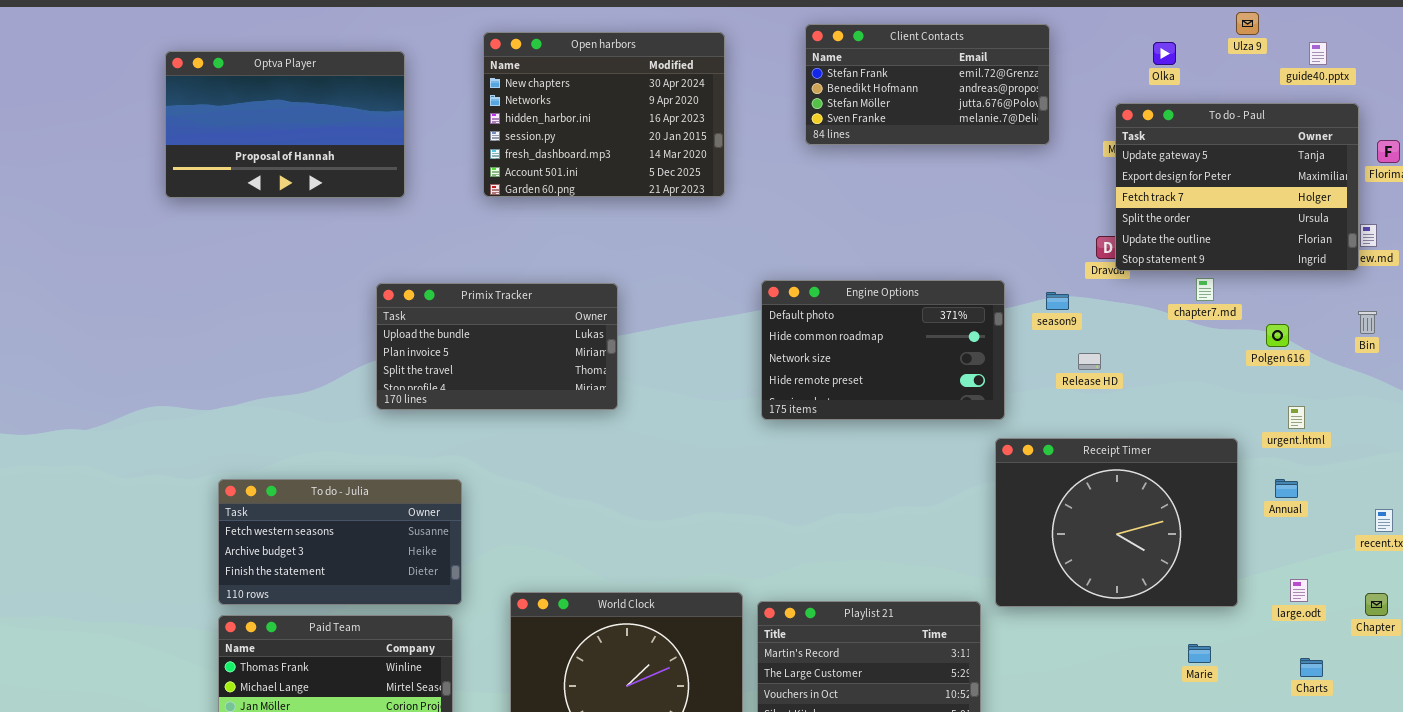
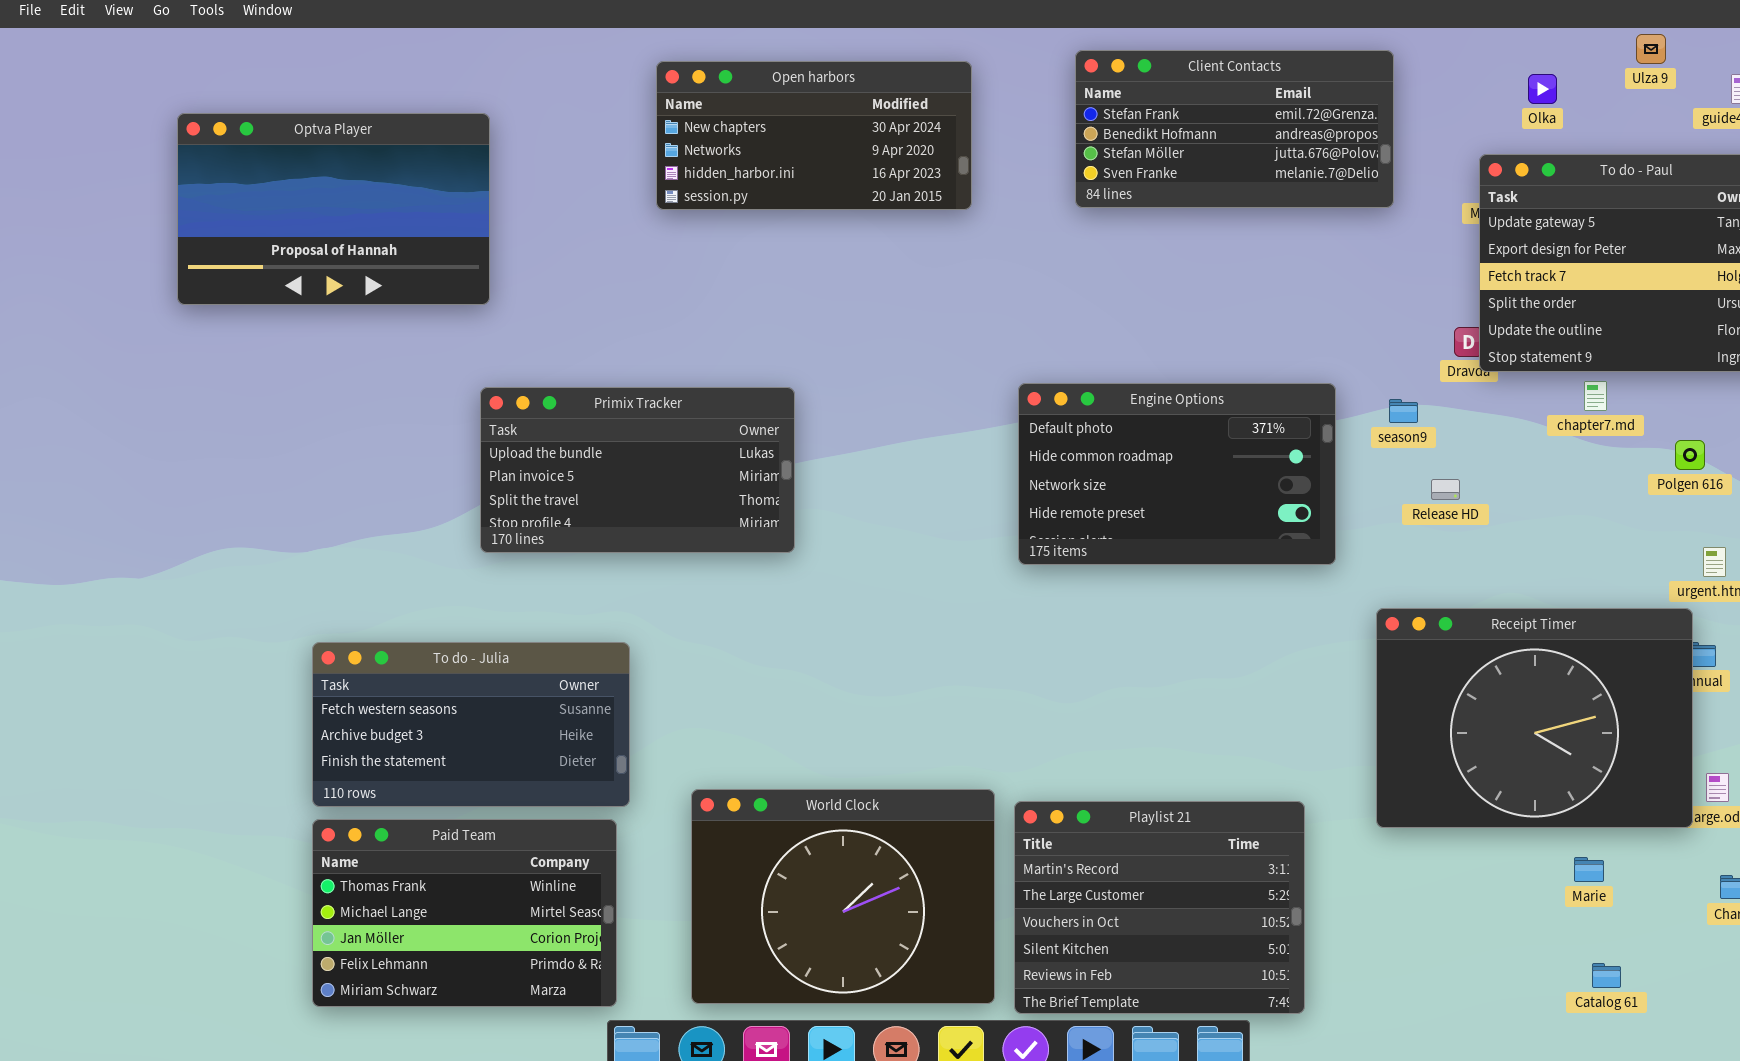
Open harbors: [483,32,725,197] -> [656,61,972,210], resized
Optva Player: [165,51,405,198] -> [177,113,490,305], moved
Primix Tracker: [376,283,618,410] -> [480,387,795,553], moved
Receipt Timer: [995,438,1238,607] -> [1376,608,1693,828], moved

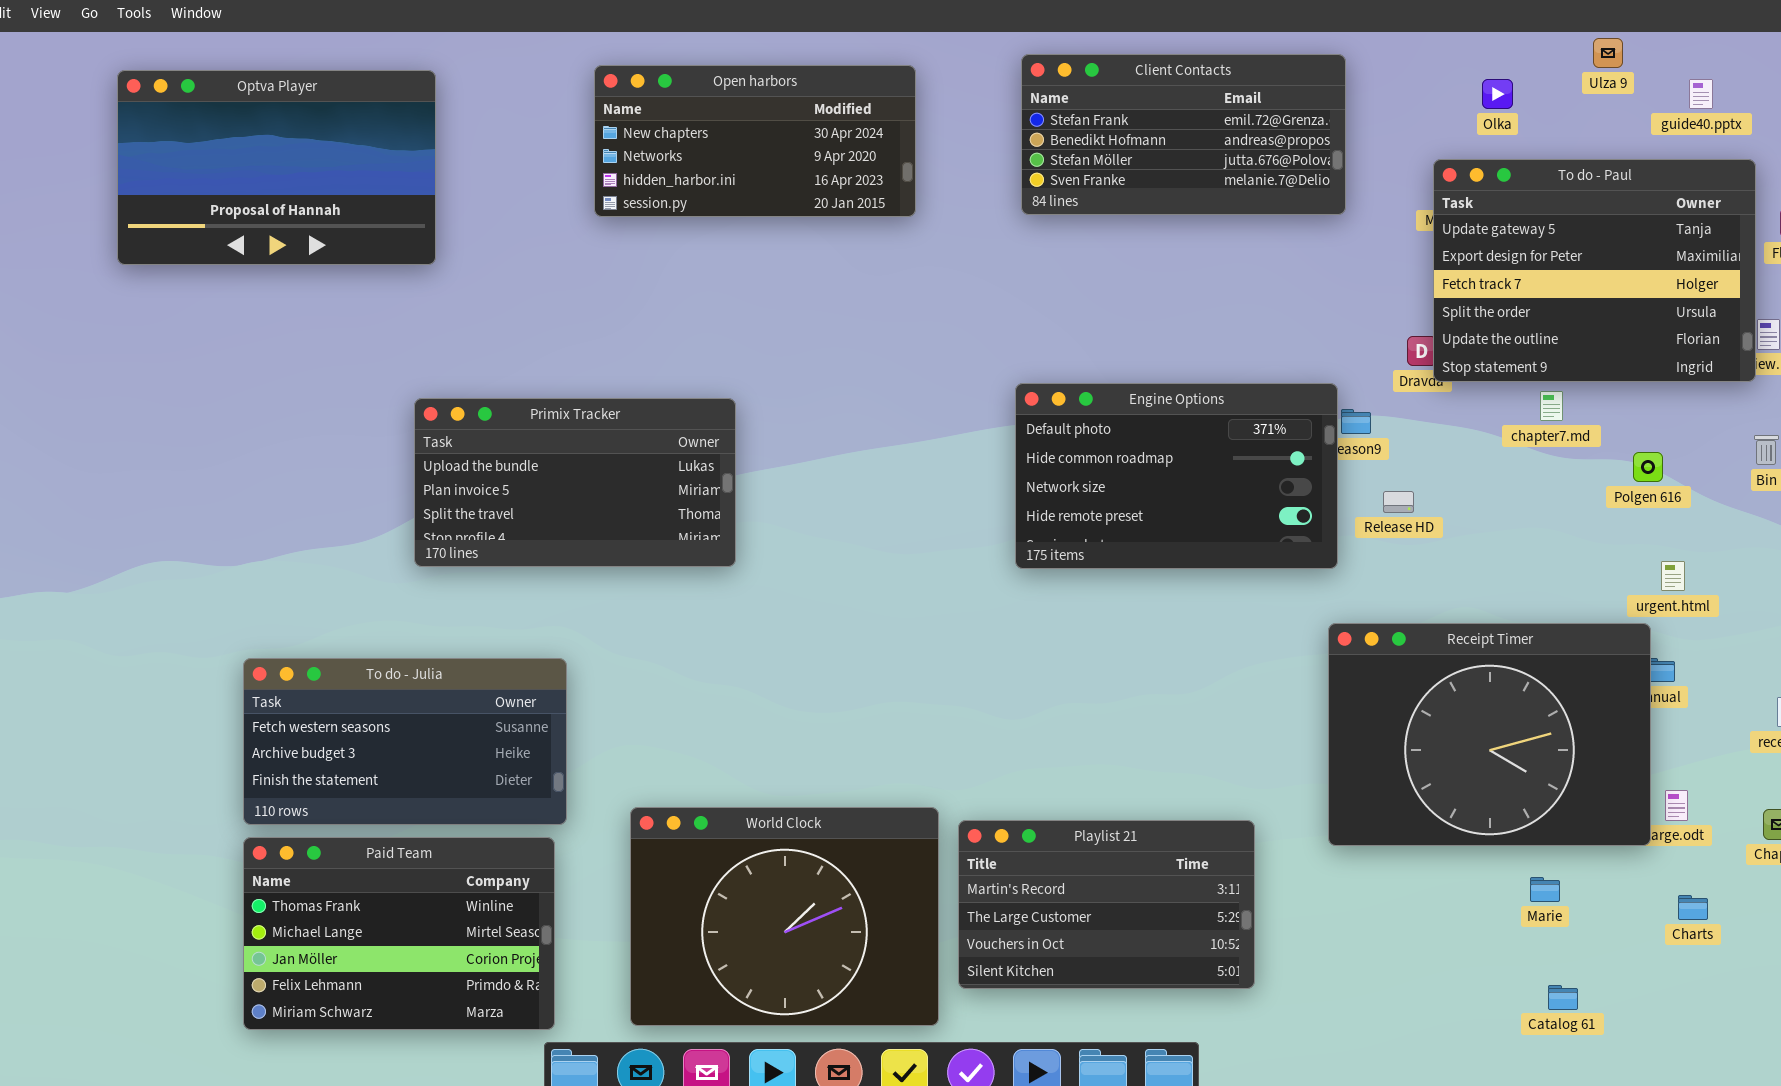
Optva Player: [177,113,490,305] -> [117,70,436,265], moved
Engine Options: [1018,383,1336,565] -> [1015,383,1338,569], moved
Playlist 21: [1014,801,1305,1014] -> [958,820,1255,989], resized

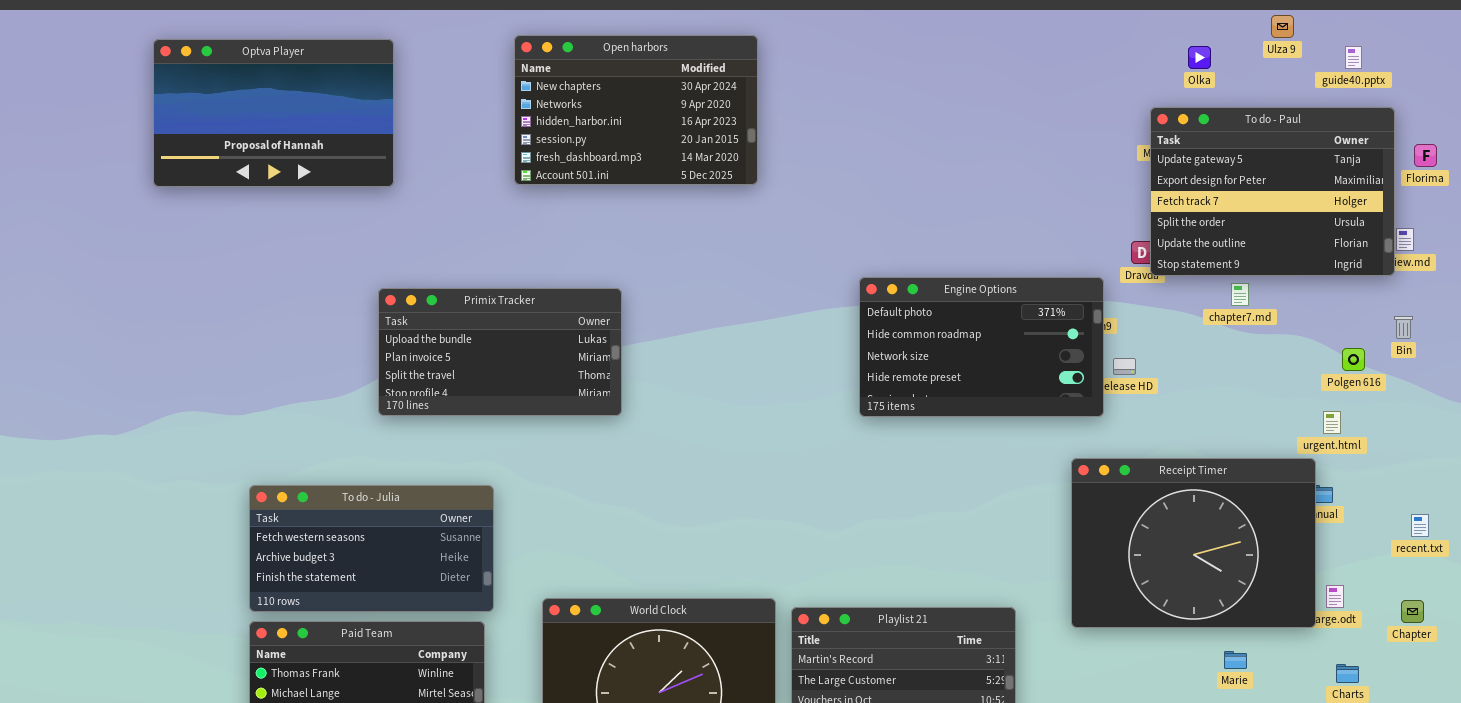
Client Contacts: [1021,54,1346,215] -> none, closed
Open harbors: [594,65,916,217] -> [514,35,758,185], resized
Engine Options: [1015,383,1338,569] -> [859,277,1104,417], moved
Polgen 616: [1633,452,1663,482] -> [1342,348,1365,371], moved

